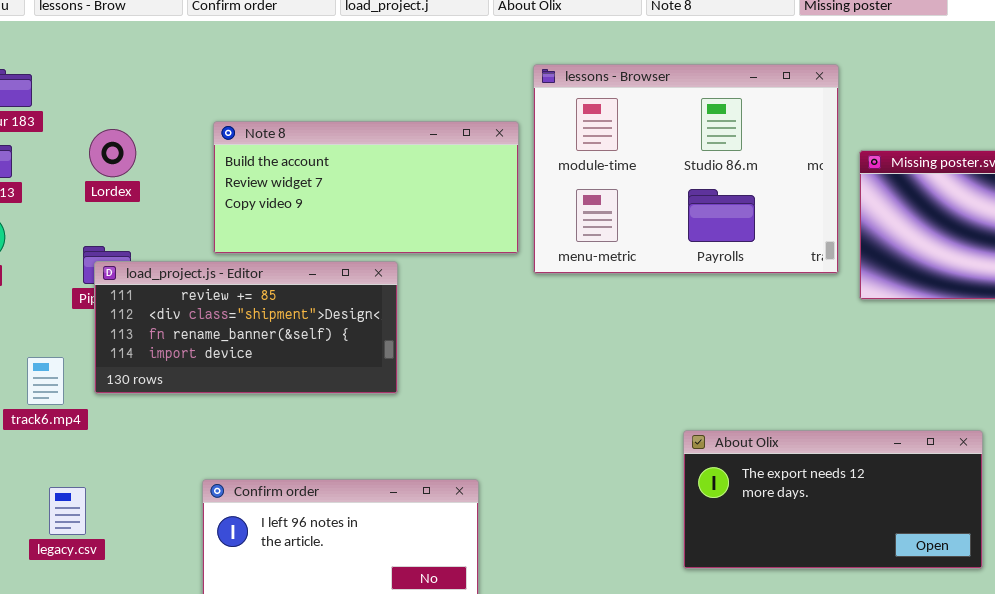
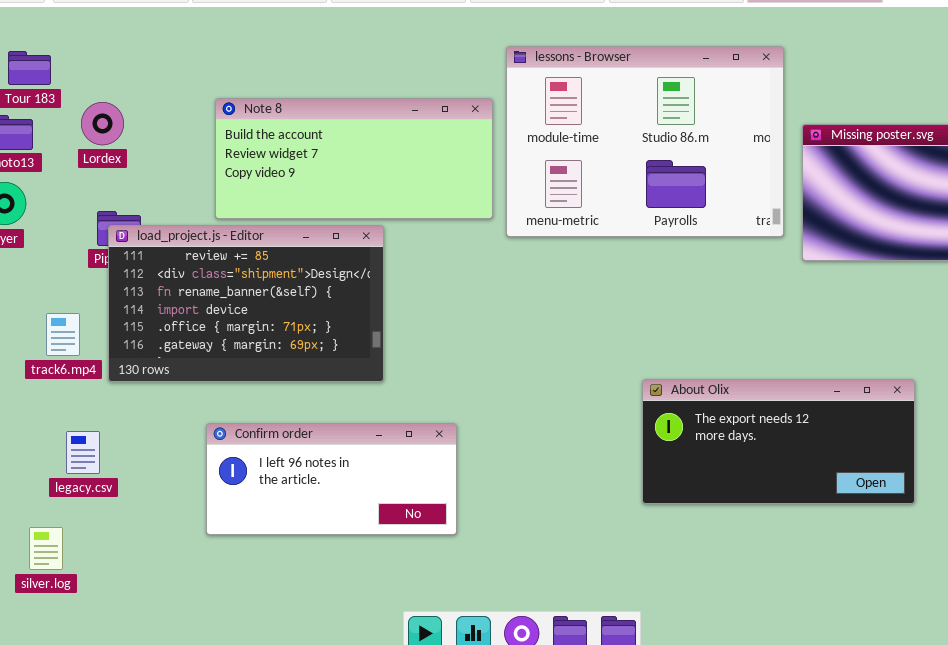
Lordex: [89,129,136,177] -> [81,102,124,145], moved
load_project.js - Editor: [94,261,398,394] -> [108,225,384,382], resized

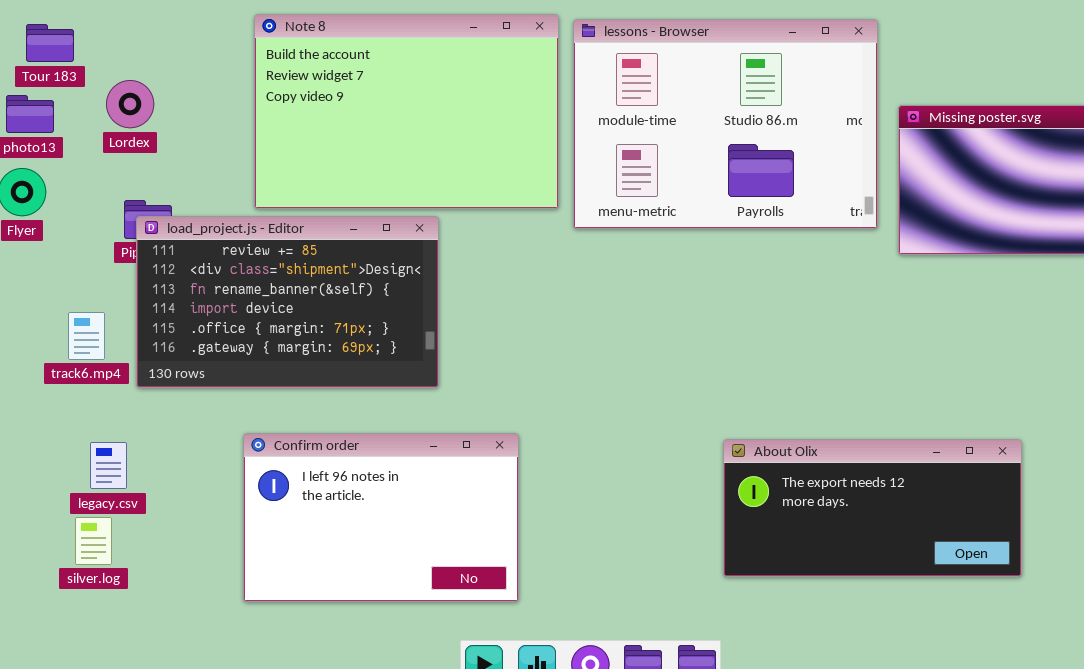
Note 8: [215,98,493,219] -> [254,14,559,209], resized
About Olix: [642,379,915,504] -> [723,439,1022,577], moved
Confirm order: [206,423,457,535] -> [243,433,519,602], resized
silver.log: [29,527,63,570] -> [75,517,112,565], moved

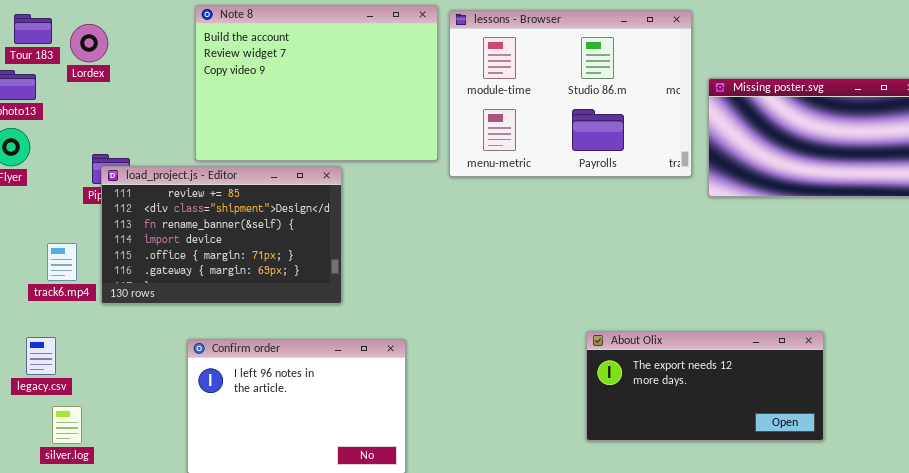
Lordex: [106,80,154,128] -> [70,24,108,62], moved
About Olix: [723,439,1022,577] -> [586,331,824,441], moved
legacy.csv: [90,442,127,489] -> [26,337,56,375], moved

